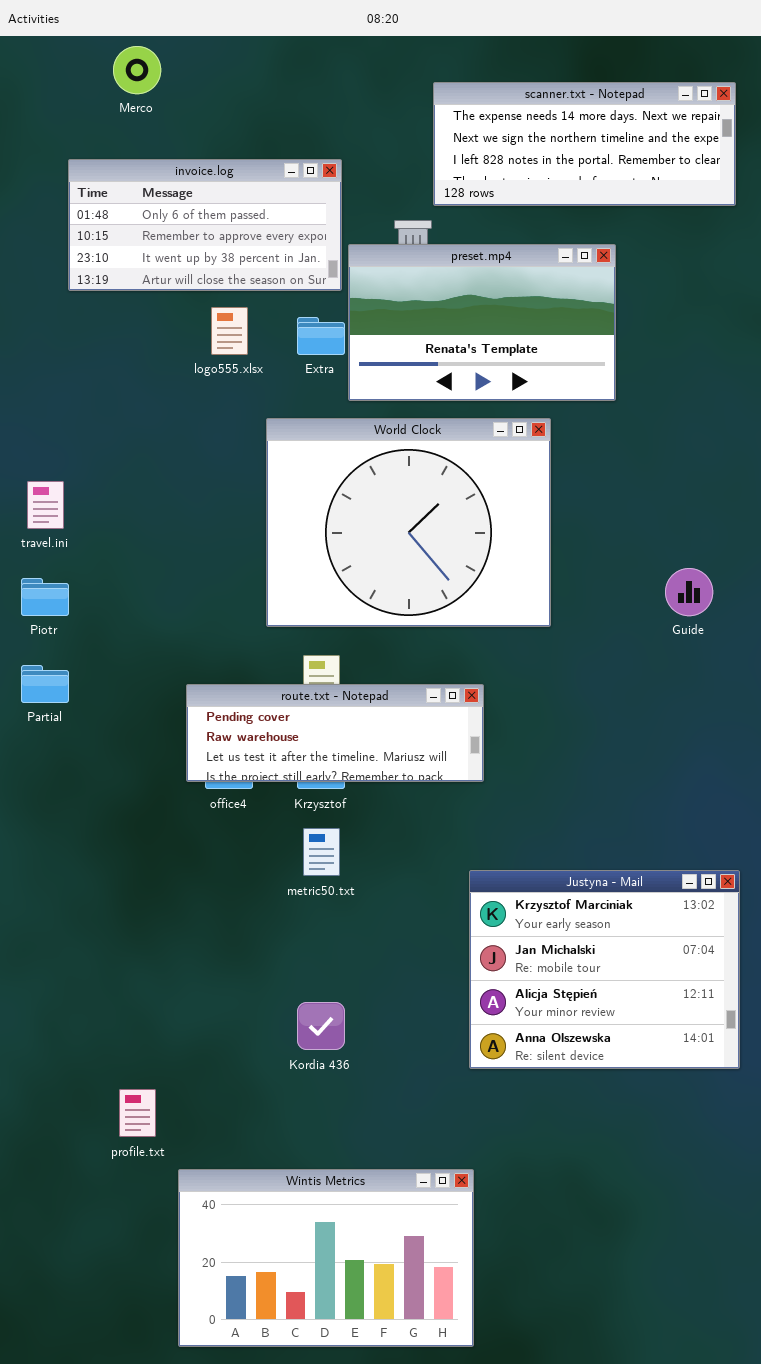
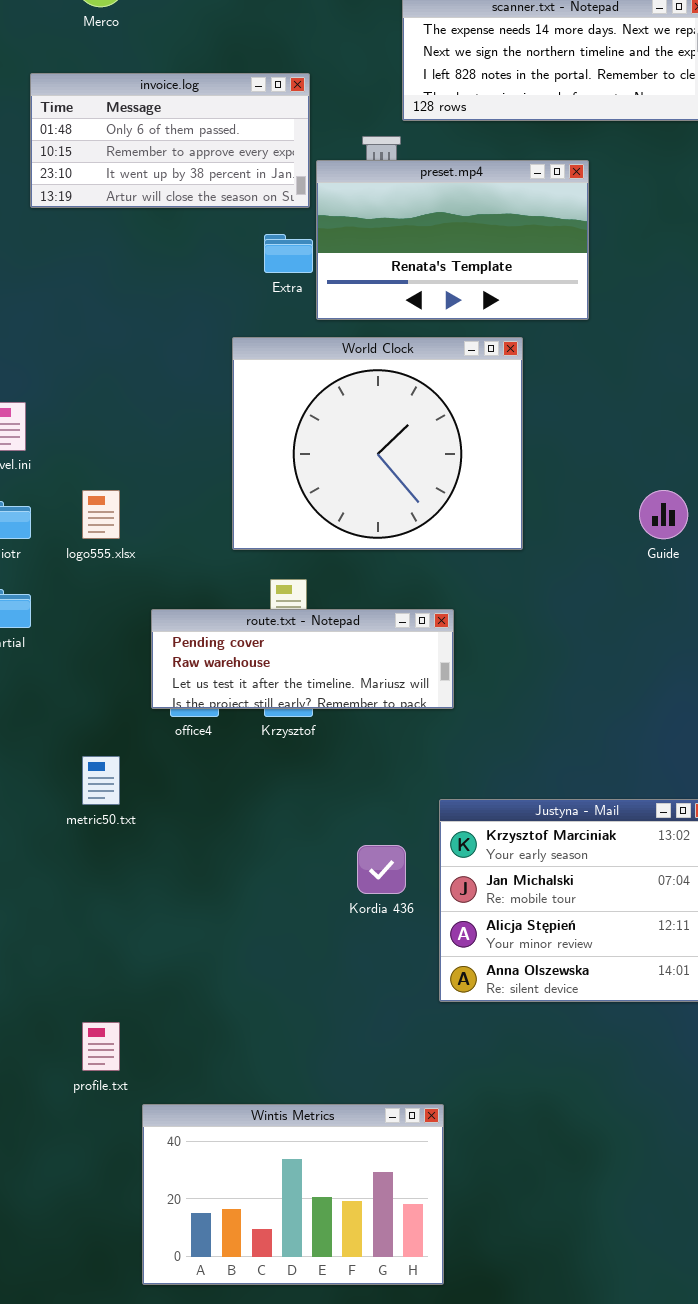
logo555.xlsx: [211,307,248,355] -> [82,490,120,539], moved
metric50.txt: [303,828,340,876] -> [82,756,120,805], moved
Kordia 436: [297,1002,345,1050] -> [357,845,406,894], moved

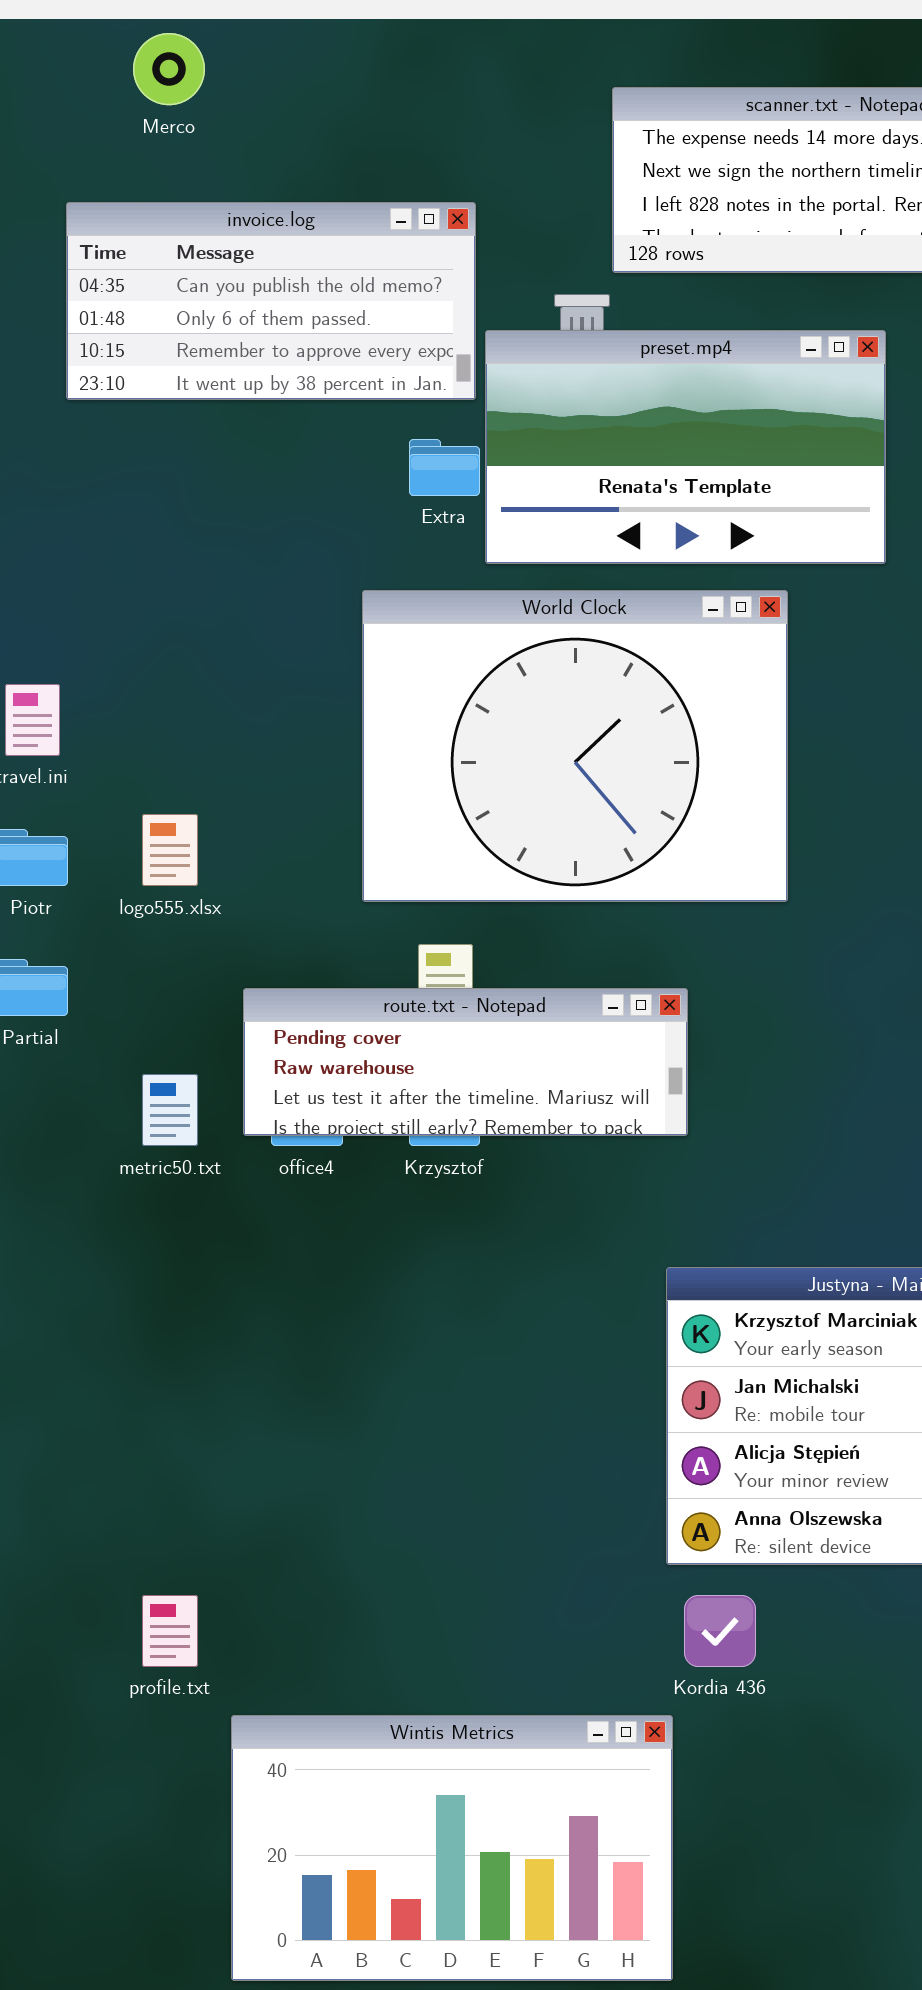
invoice.log: [30,73,310,208] -> [66,202,476,400], scrolled up 1 row
metric50.txt: [82,756,120,805] -> [142,1074,198,1146], moved
Kordia 436: [357,845,406,894] -> [684,1595,756,1667], moved

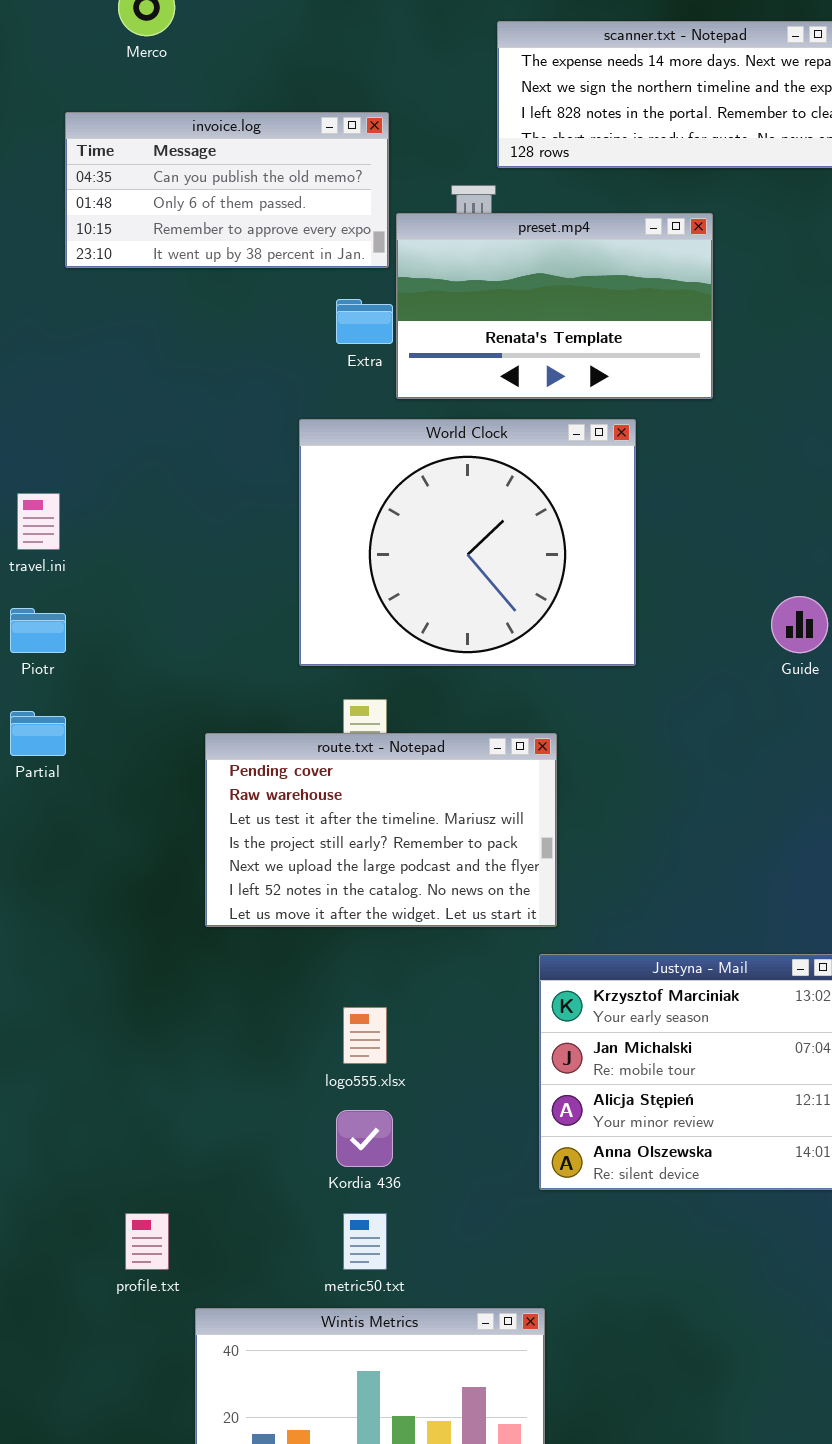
logo555.xlsx: [142,814,198,886] -> [343,1007,387,1064], moved
route.txt - Notepad: [243,988,688,1136] -> [205,733,557,927], resized
metric50.txt: [142,1074,198,1146] -> [343,1213,387,1270], moved
Kordia 436: [684,1595,756,1667] -> [336,1110,393,1167], moved

